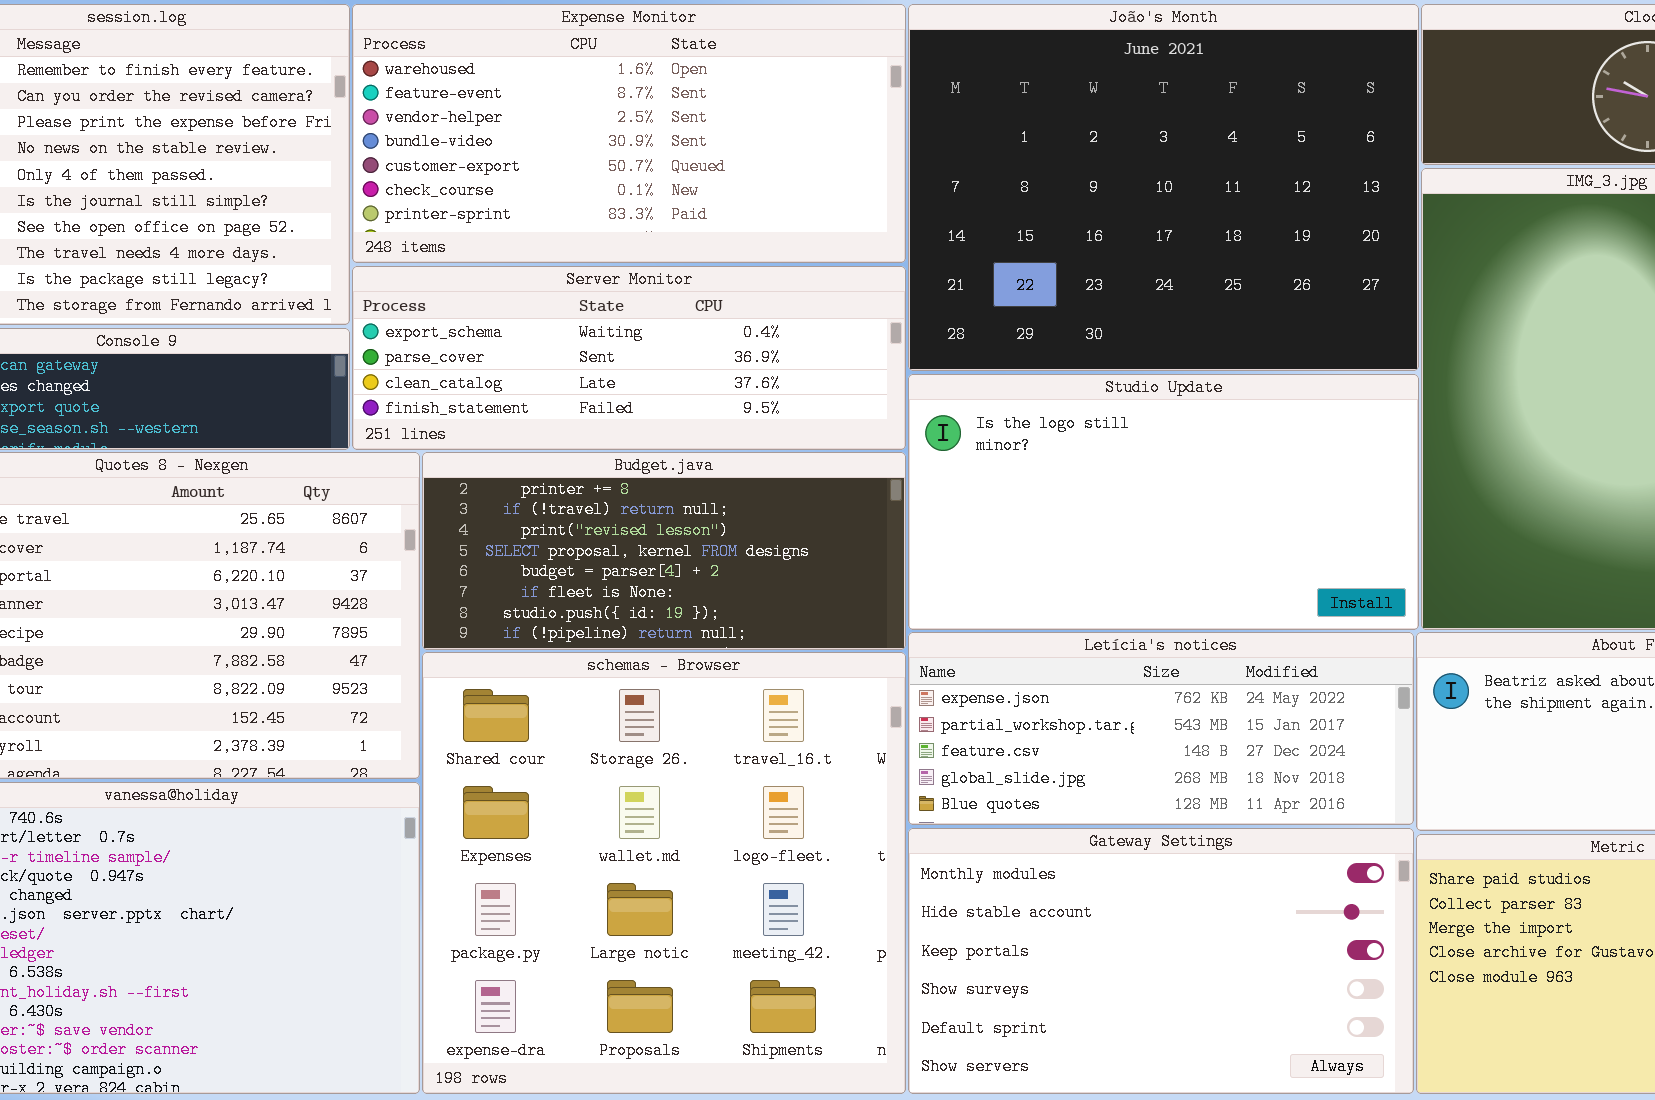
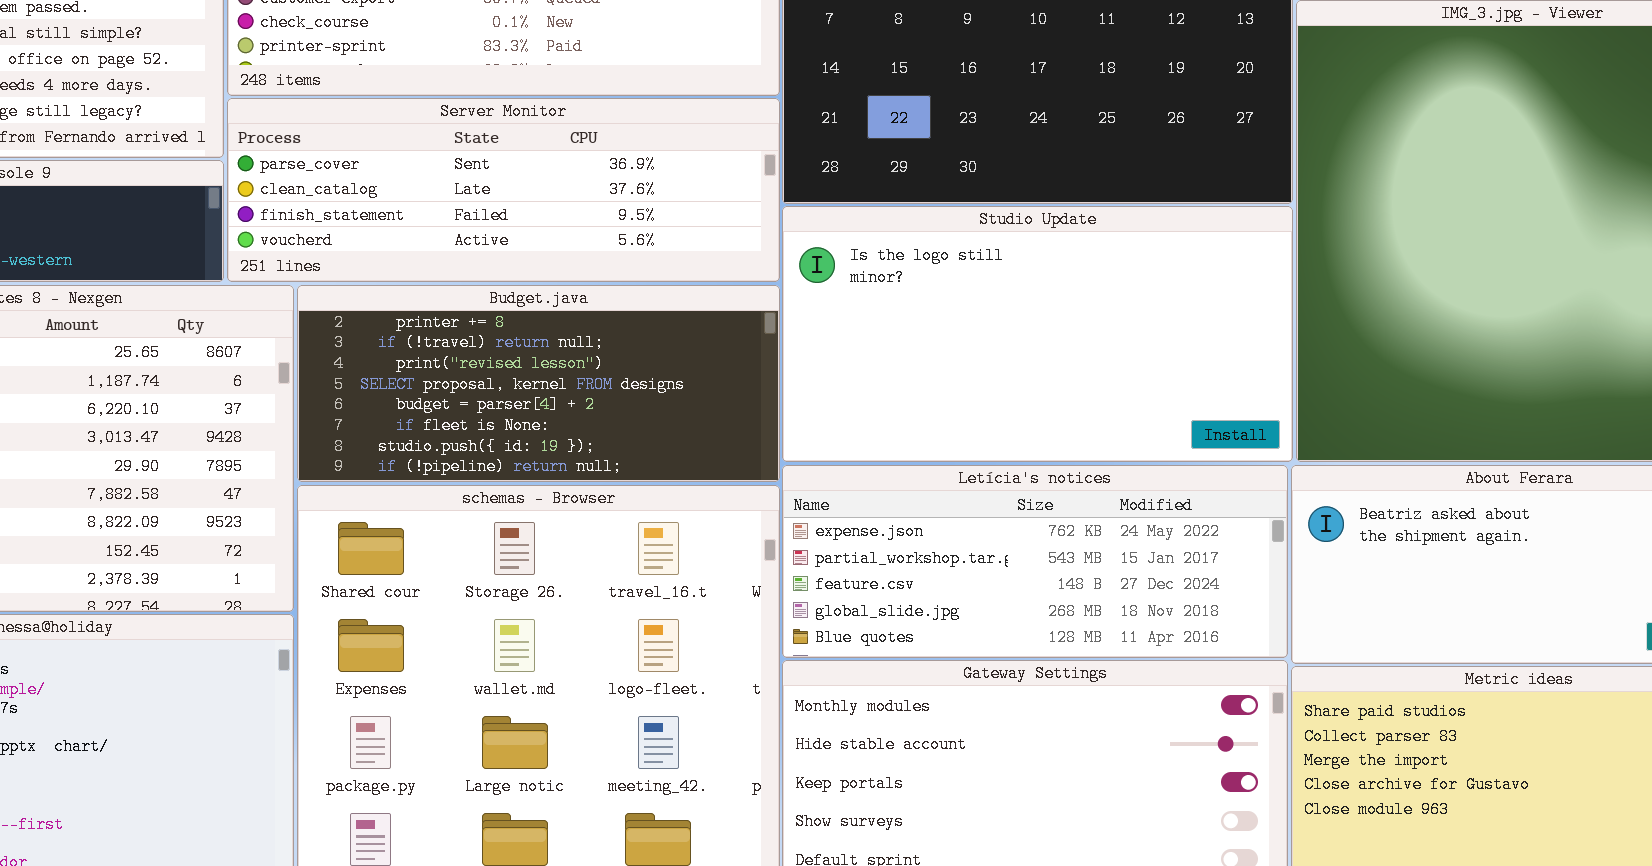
Server Monitor: [352,266,906,450] -> [227,98,780,282], scrolled down 1 row

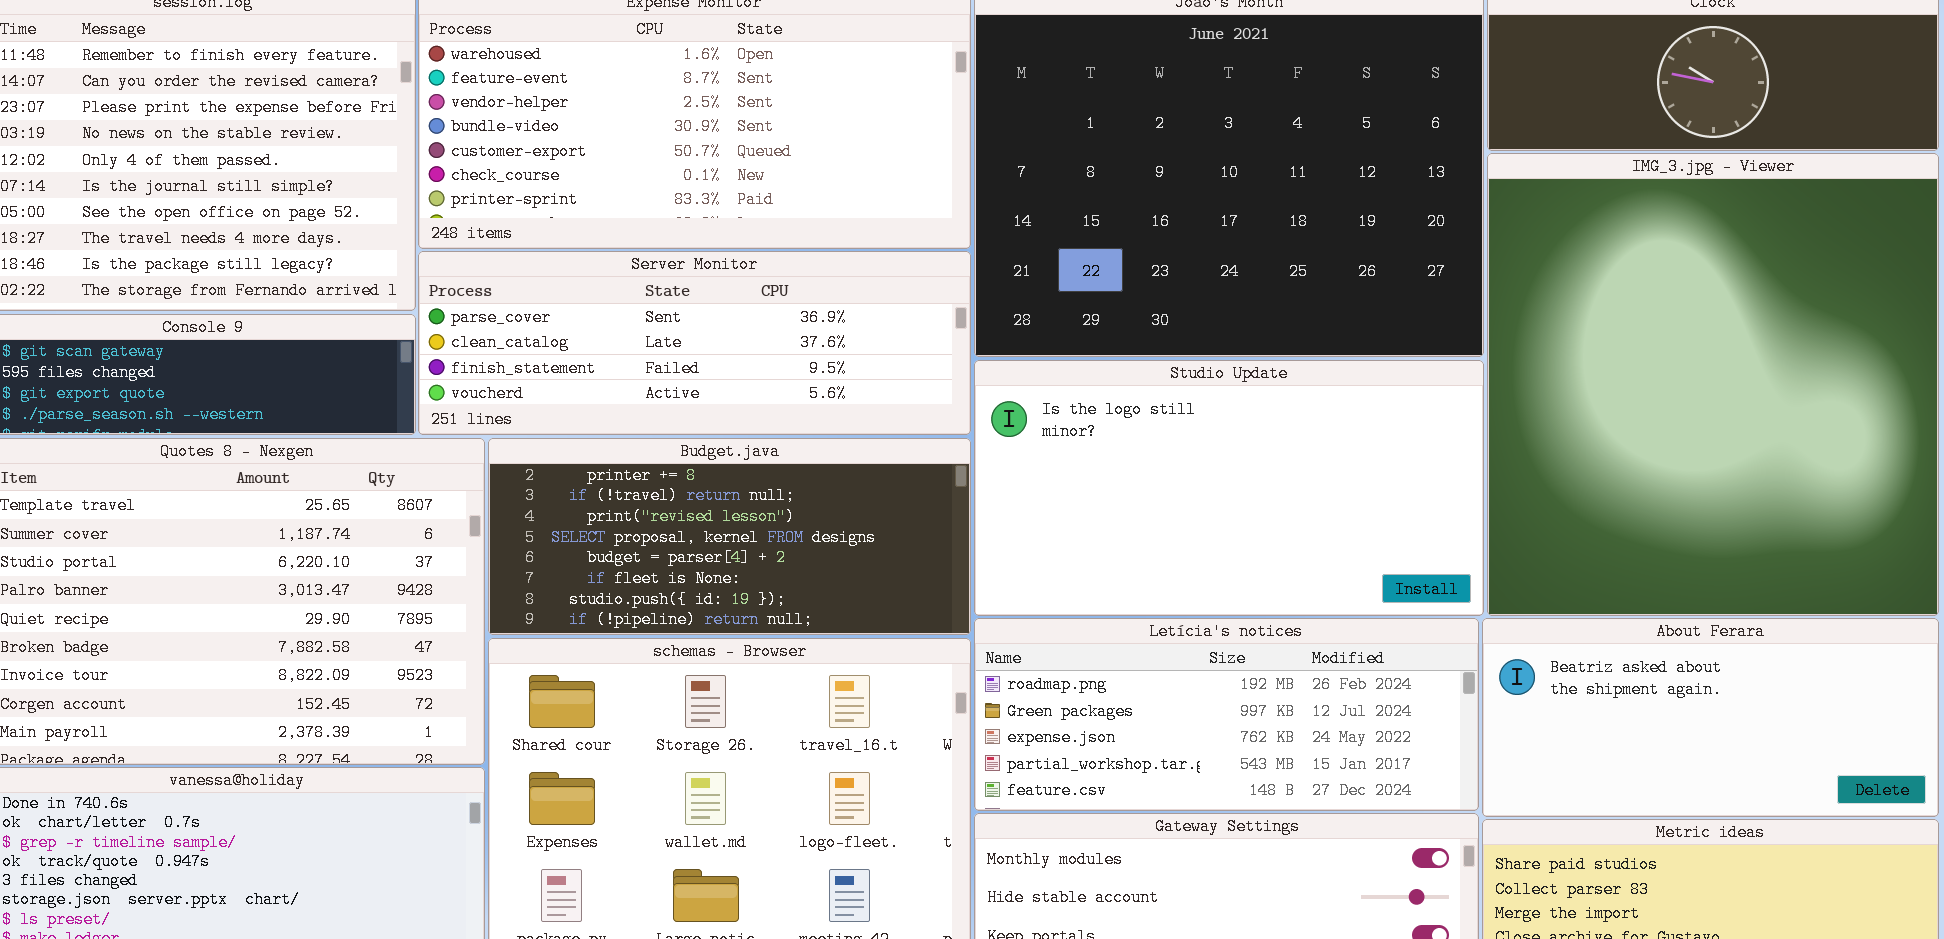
Letícia's notices: [782,465,1288,658] -> [974,618,1479,811], scrolled up 2 rows

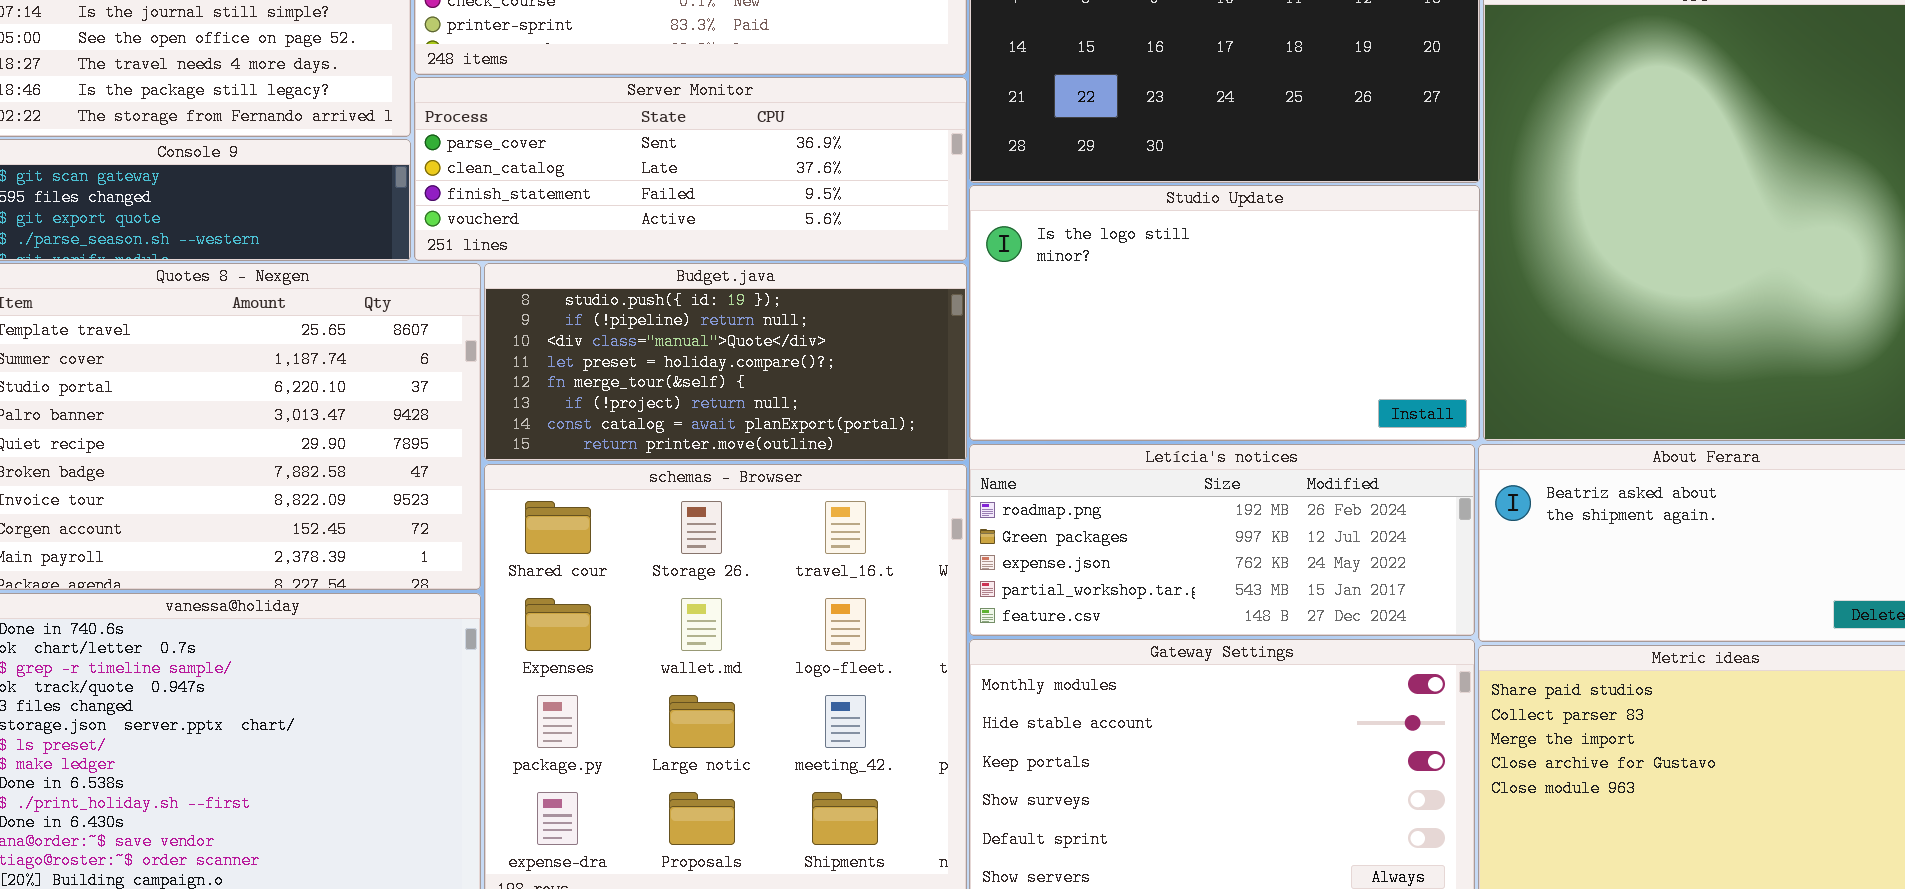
Budget.java: [488,438,971,635] -> [484,263,967,461], scrolled down 6 rows

